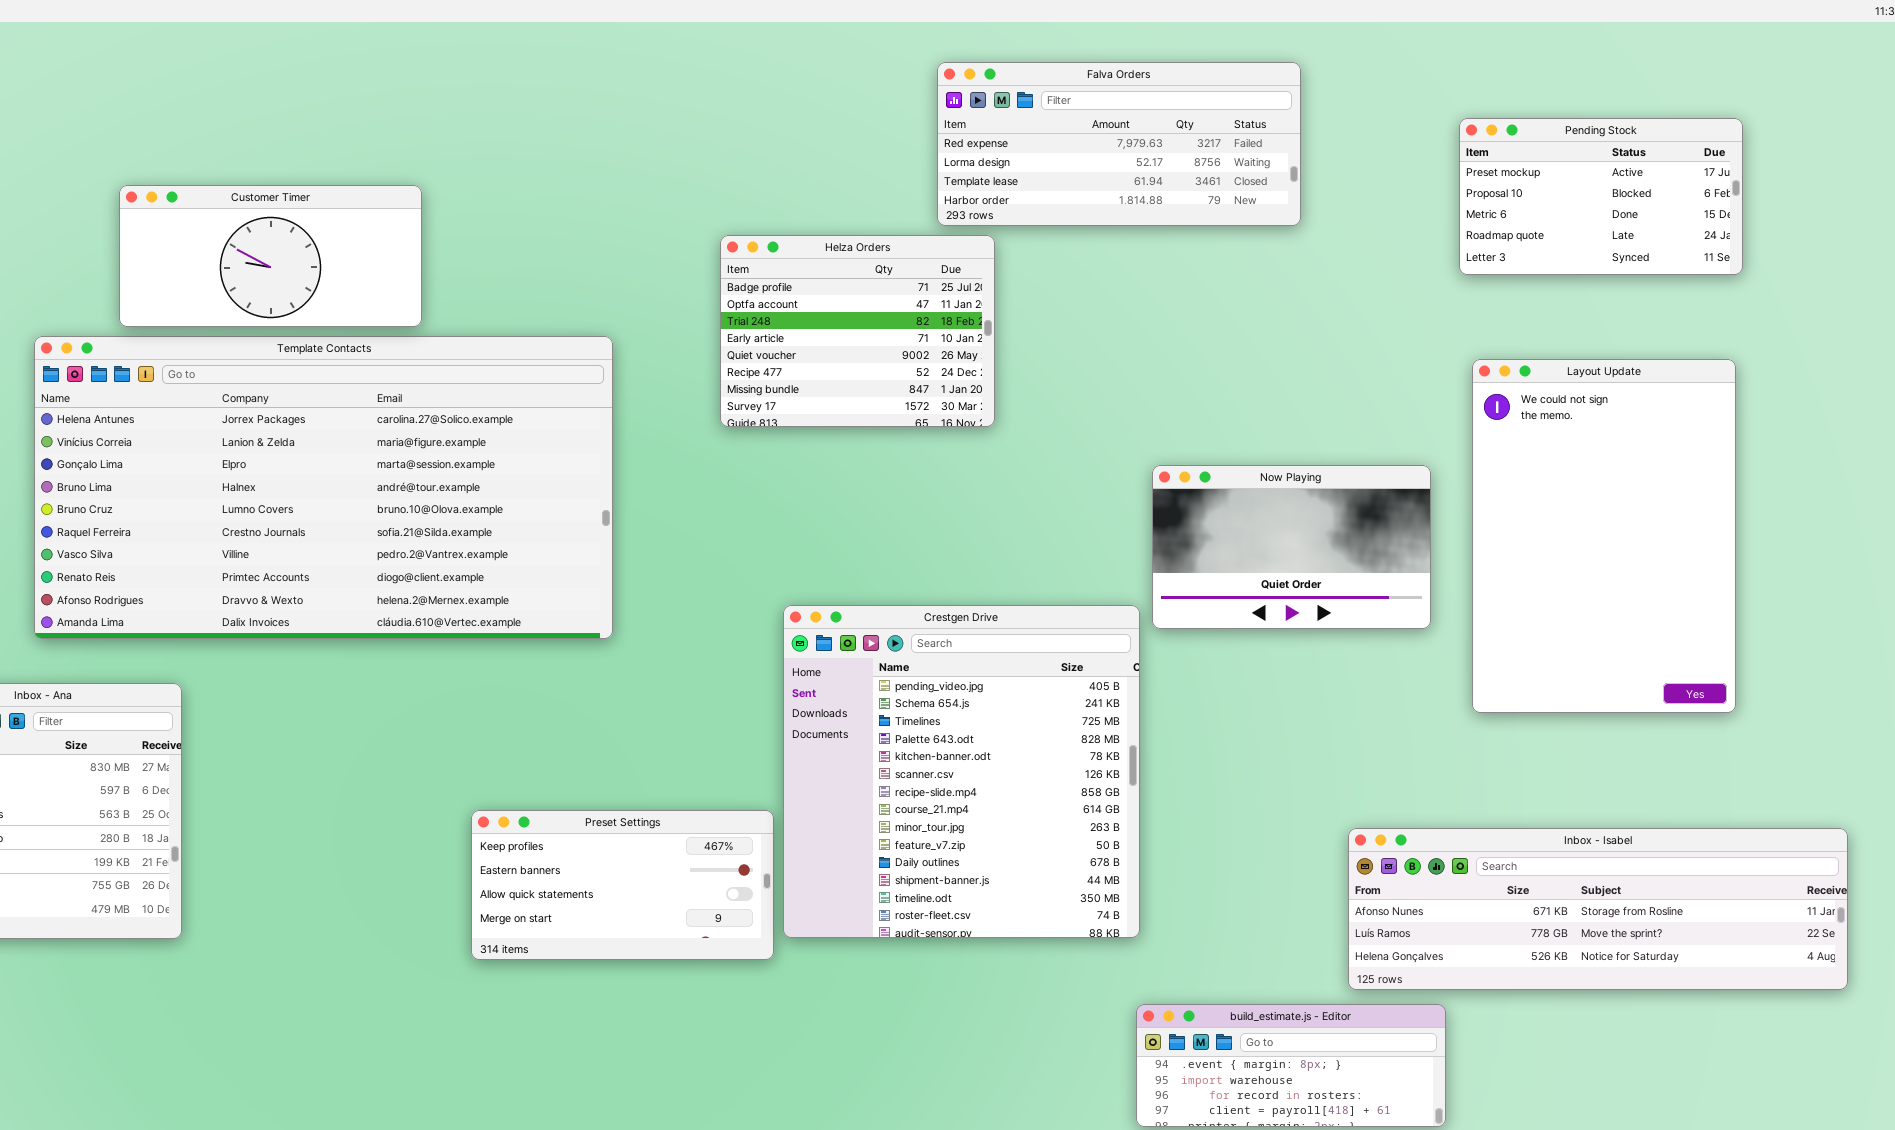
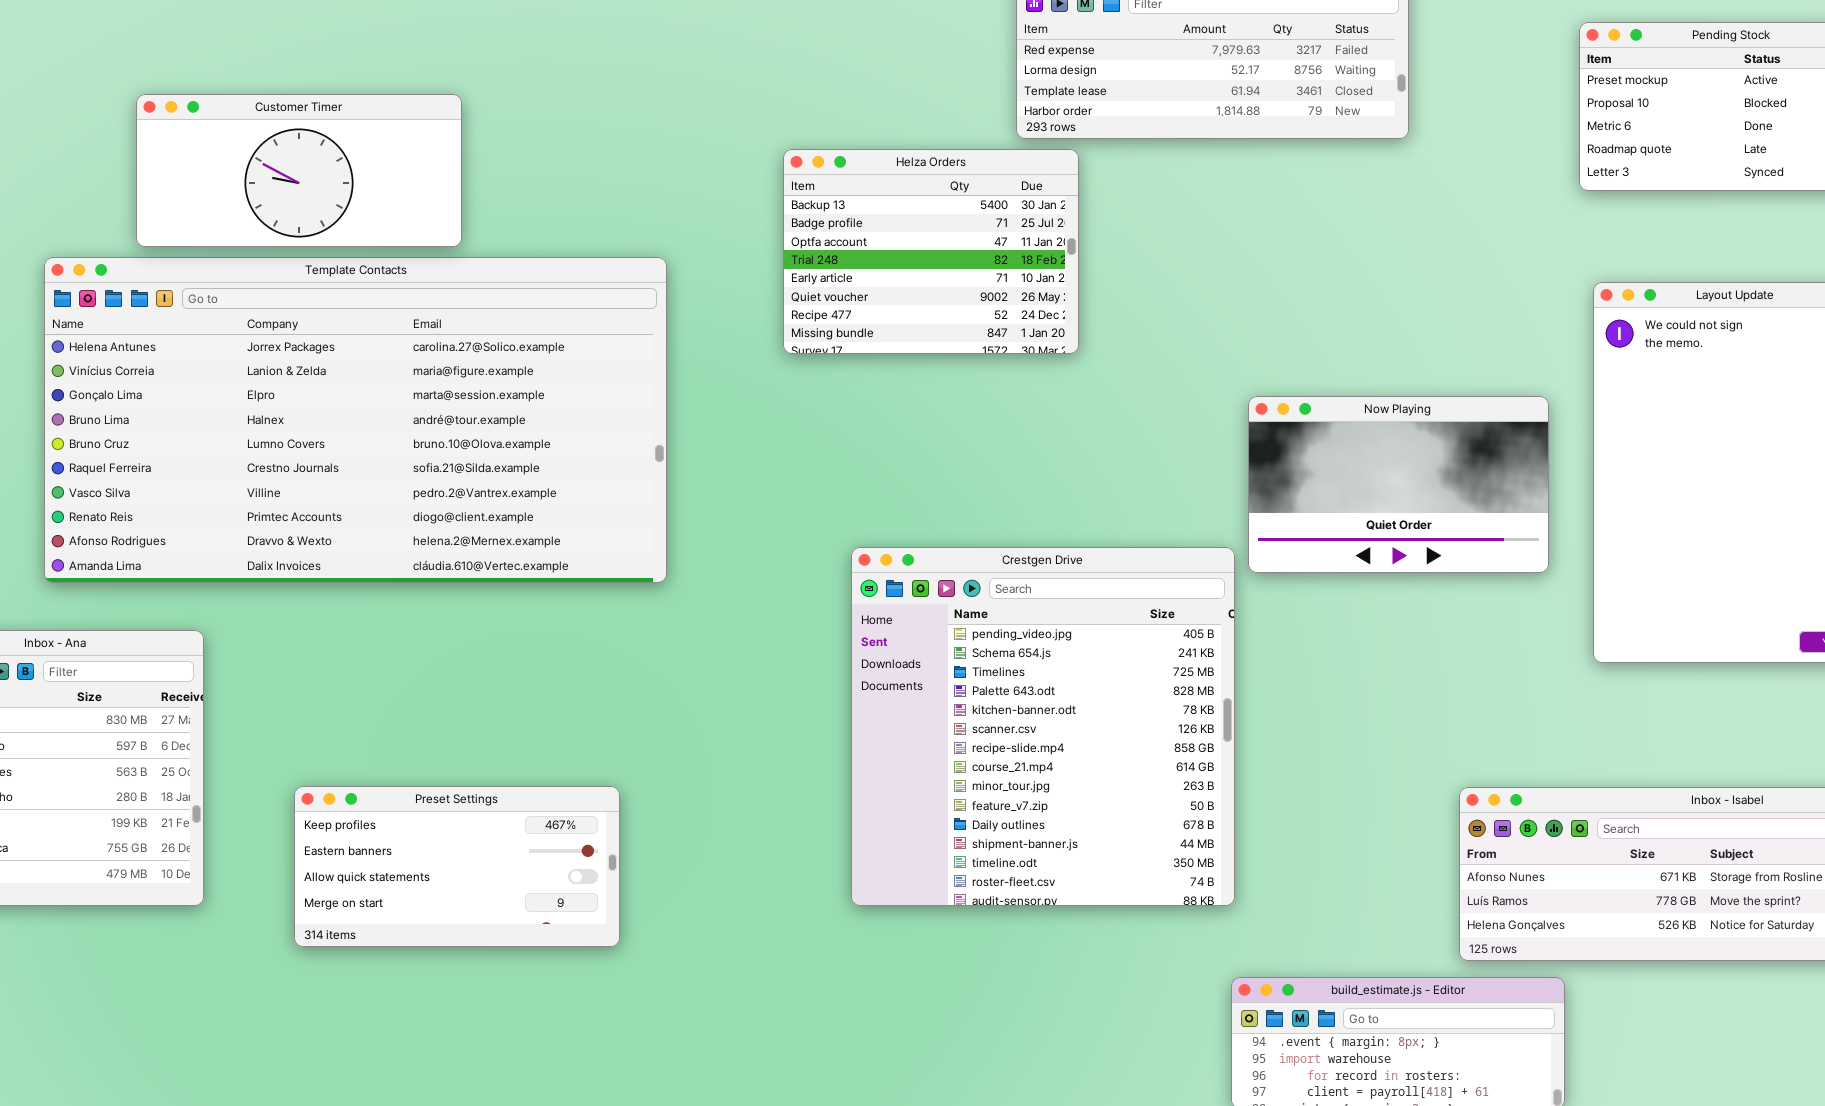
Helza Orders: [720,235,995,427] -> [783,149,1079,354], scrolled up 1 row
Preset Settings: [471,810,774,960] -> [294,786,620,947], moved

